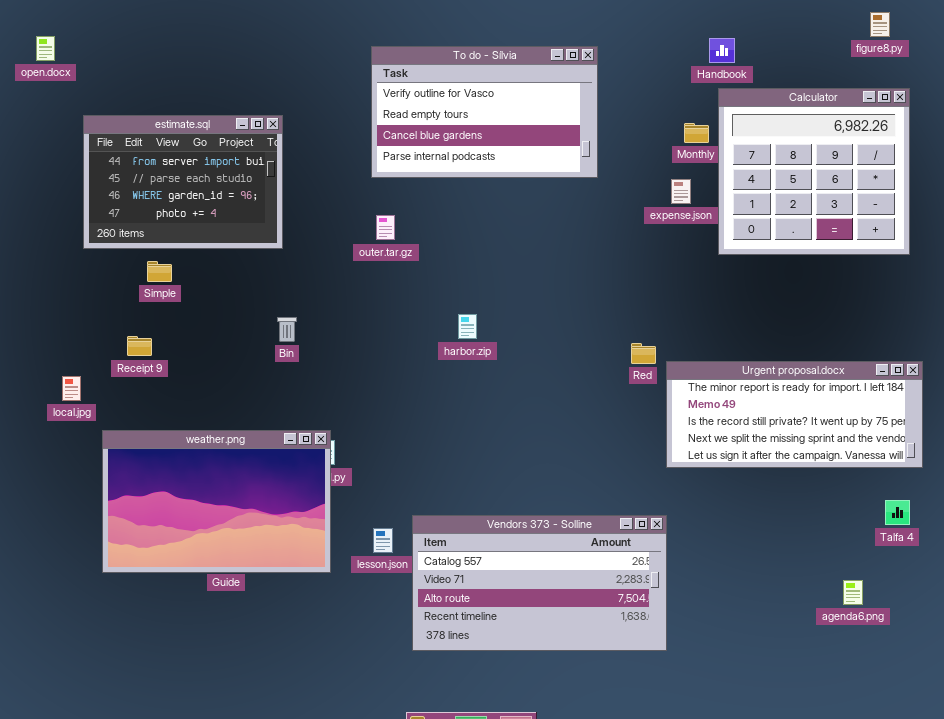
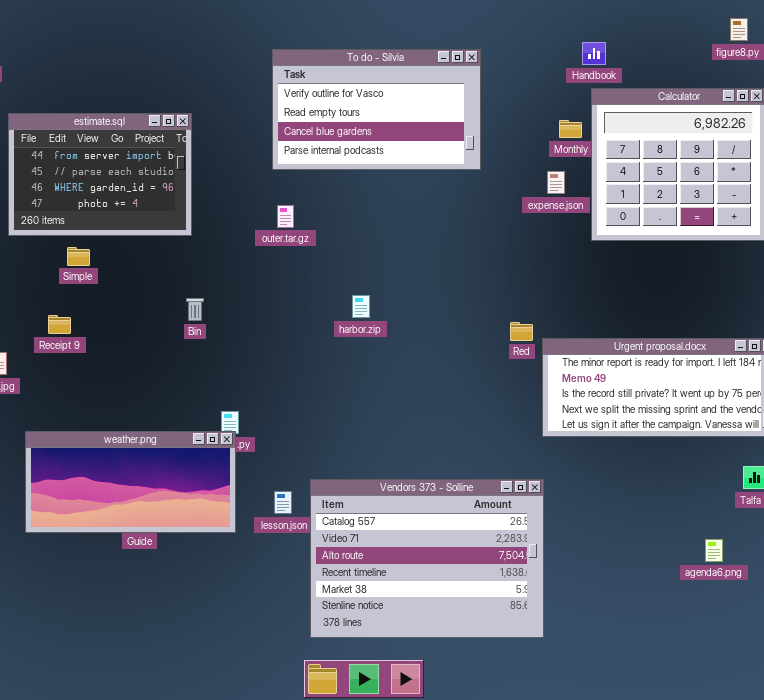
weather.png: [102,430,331,573] -> [25,431,236,533], resized
Vendors 373 - Solline: [412,515,667,651] -> [310,479,544,638], resized

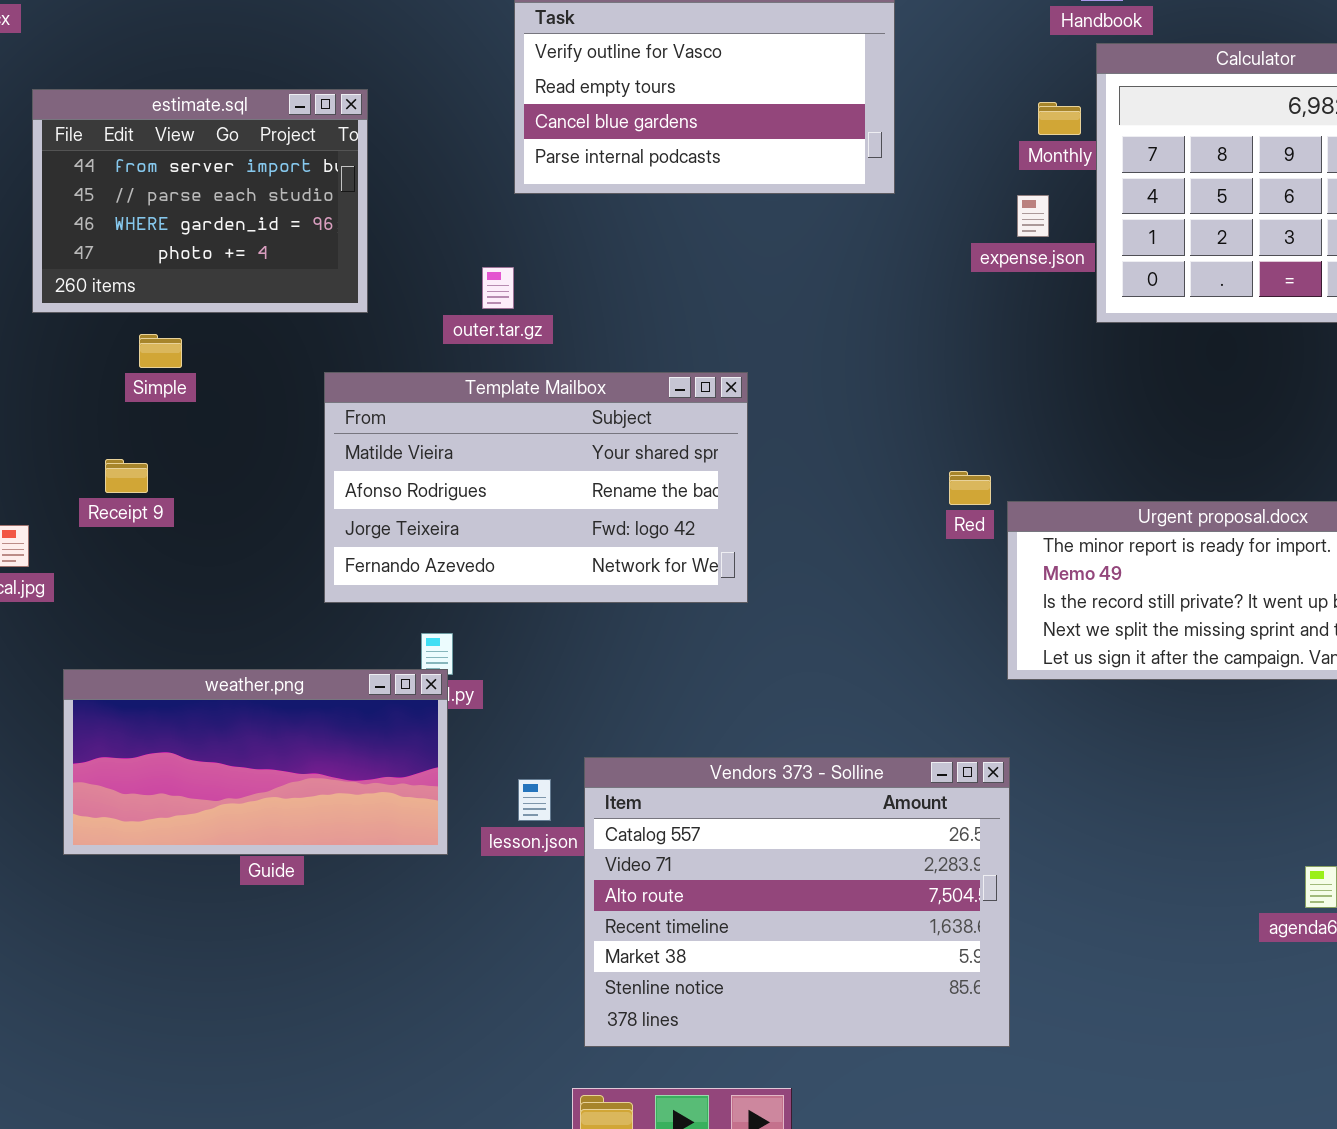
outer.tar.gz: [277,205,294,228] -> [482,267,514,309], moved
Template Mailbox: none -> [324,372,748,603], opened

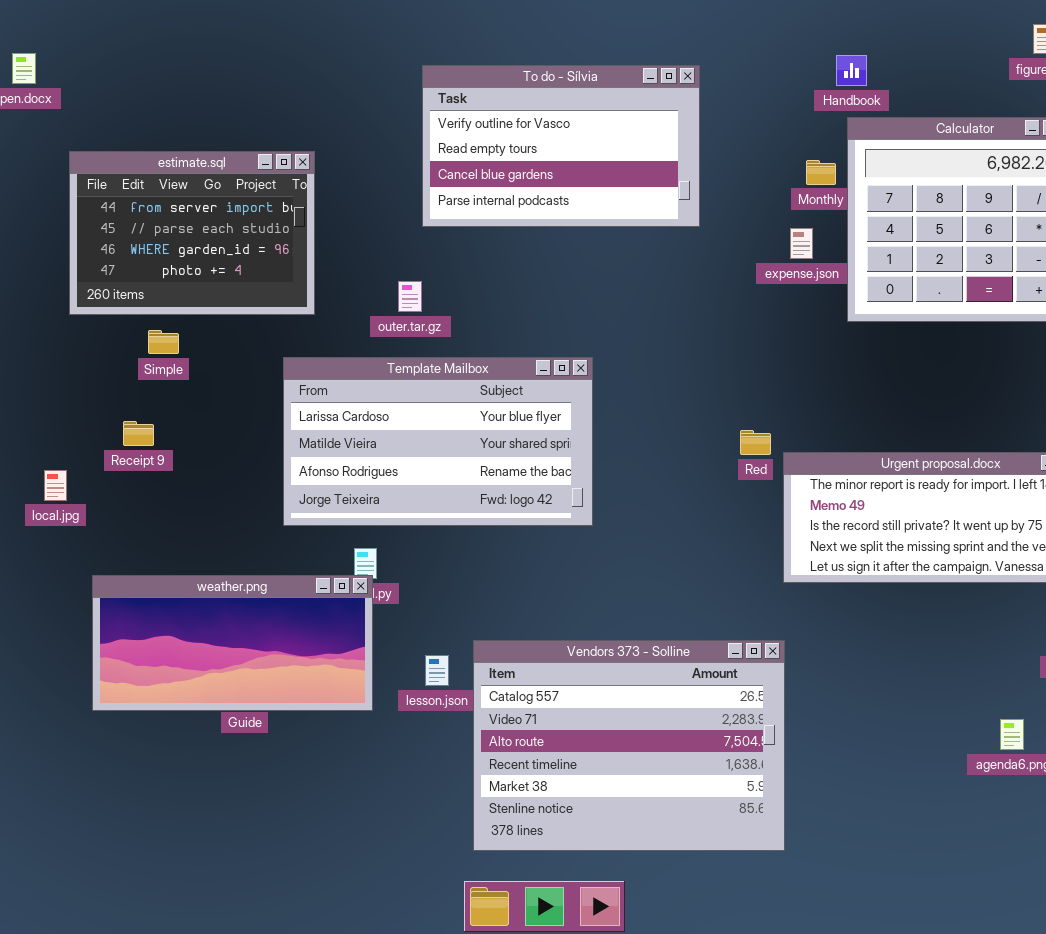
Template Mailbox: [324,372,748,603] -> [283,357,593,526], scrolled up 1 row

